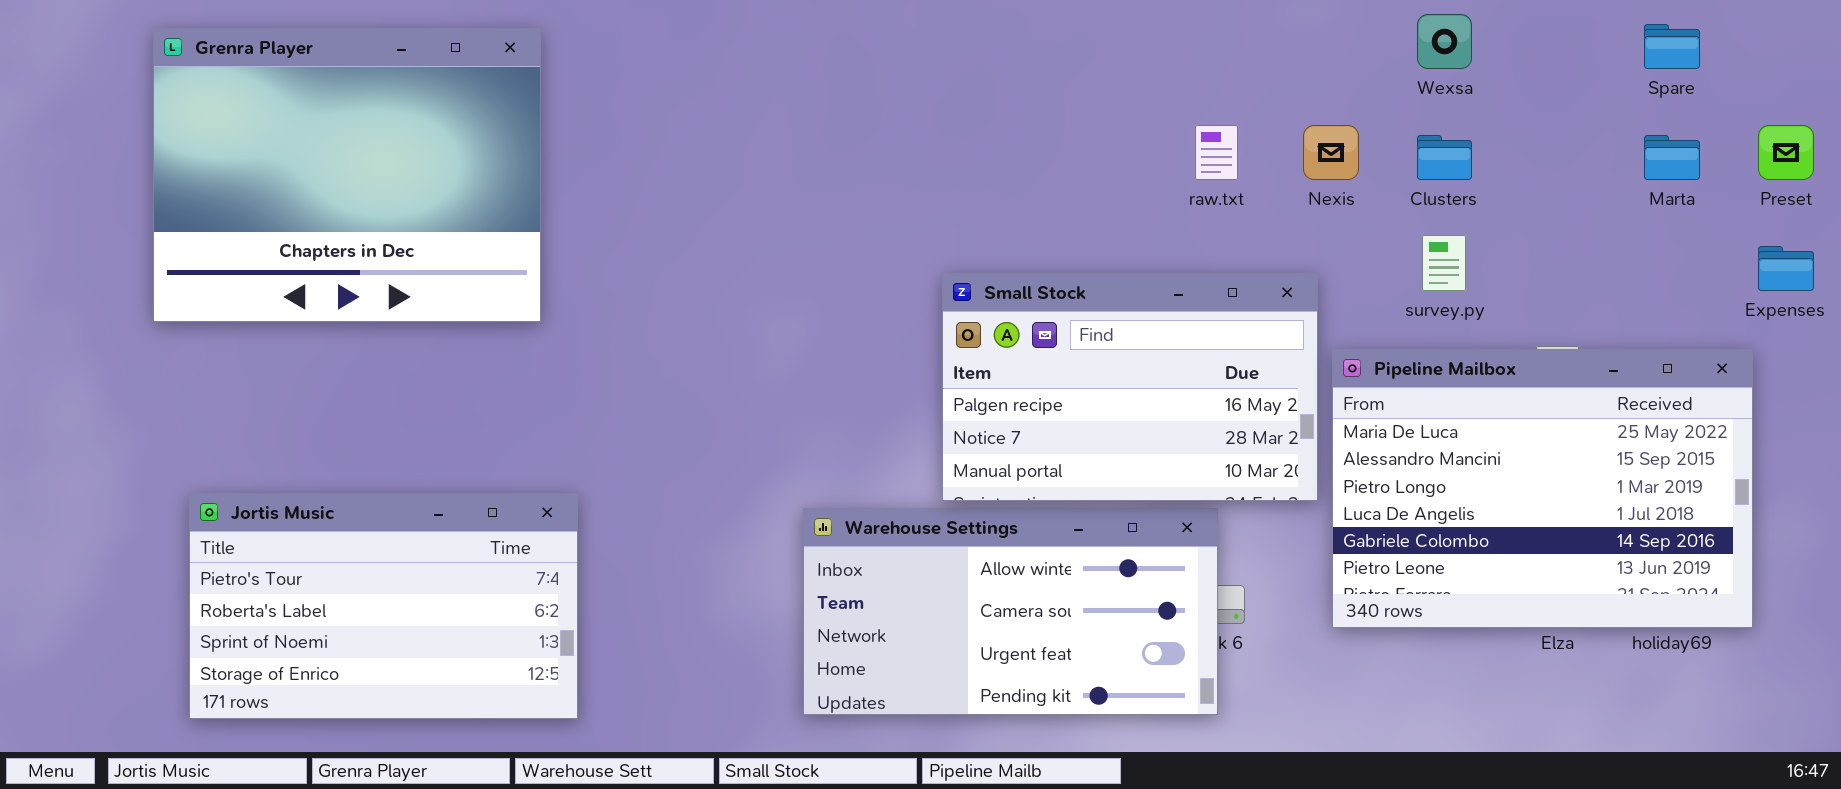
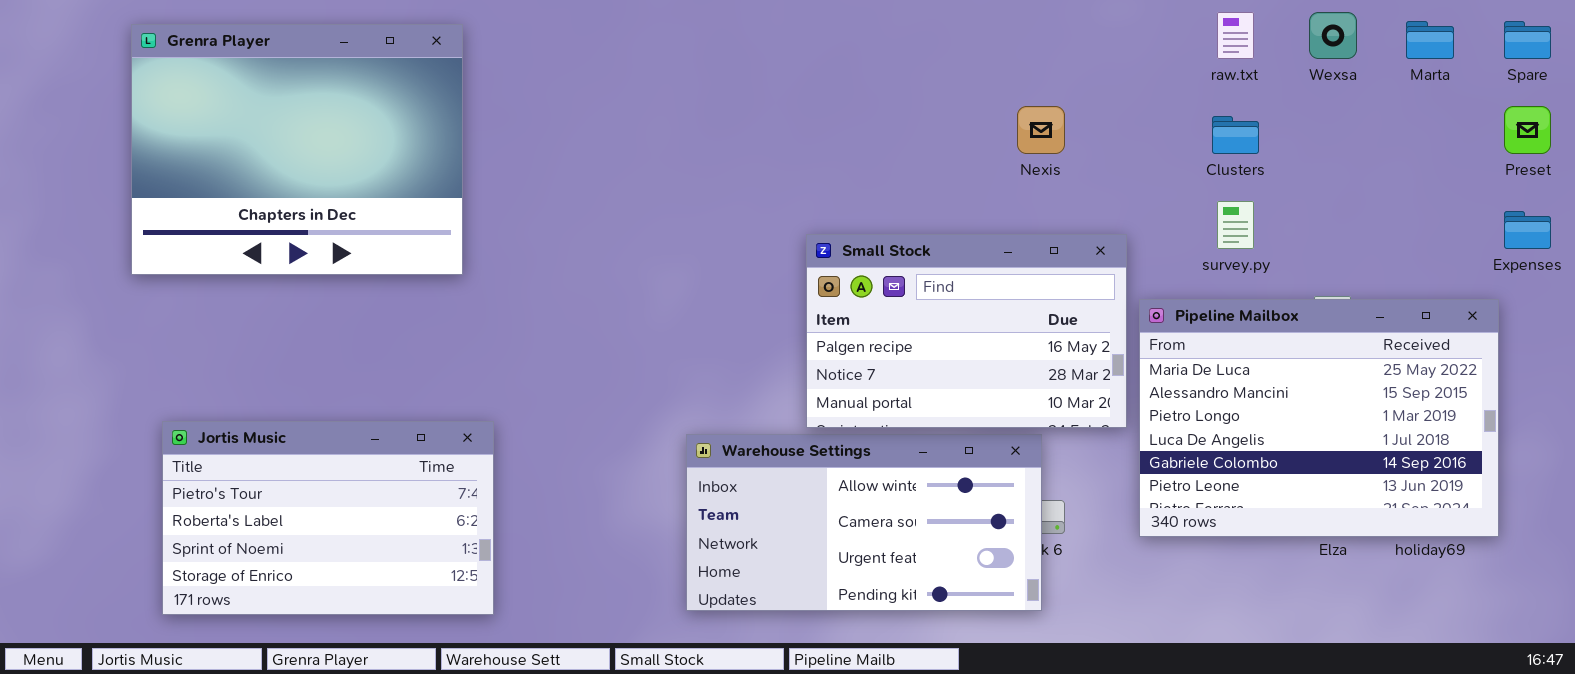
Wexsa: [1417,14,1472,69] -> [1309,12,1357,59], moved
Spare: [1644,24,1700,69] -> [1504,21,1551,59], moved
raw.txt: [1195,125,1238,180] -> [1217,12,1254,59], moved
Nexis: [1303,125,1359,180] -> [1017,106,1065,154], moved
Marta: [1644,135,1700,180] -> [1406,21,1454,59], moved

